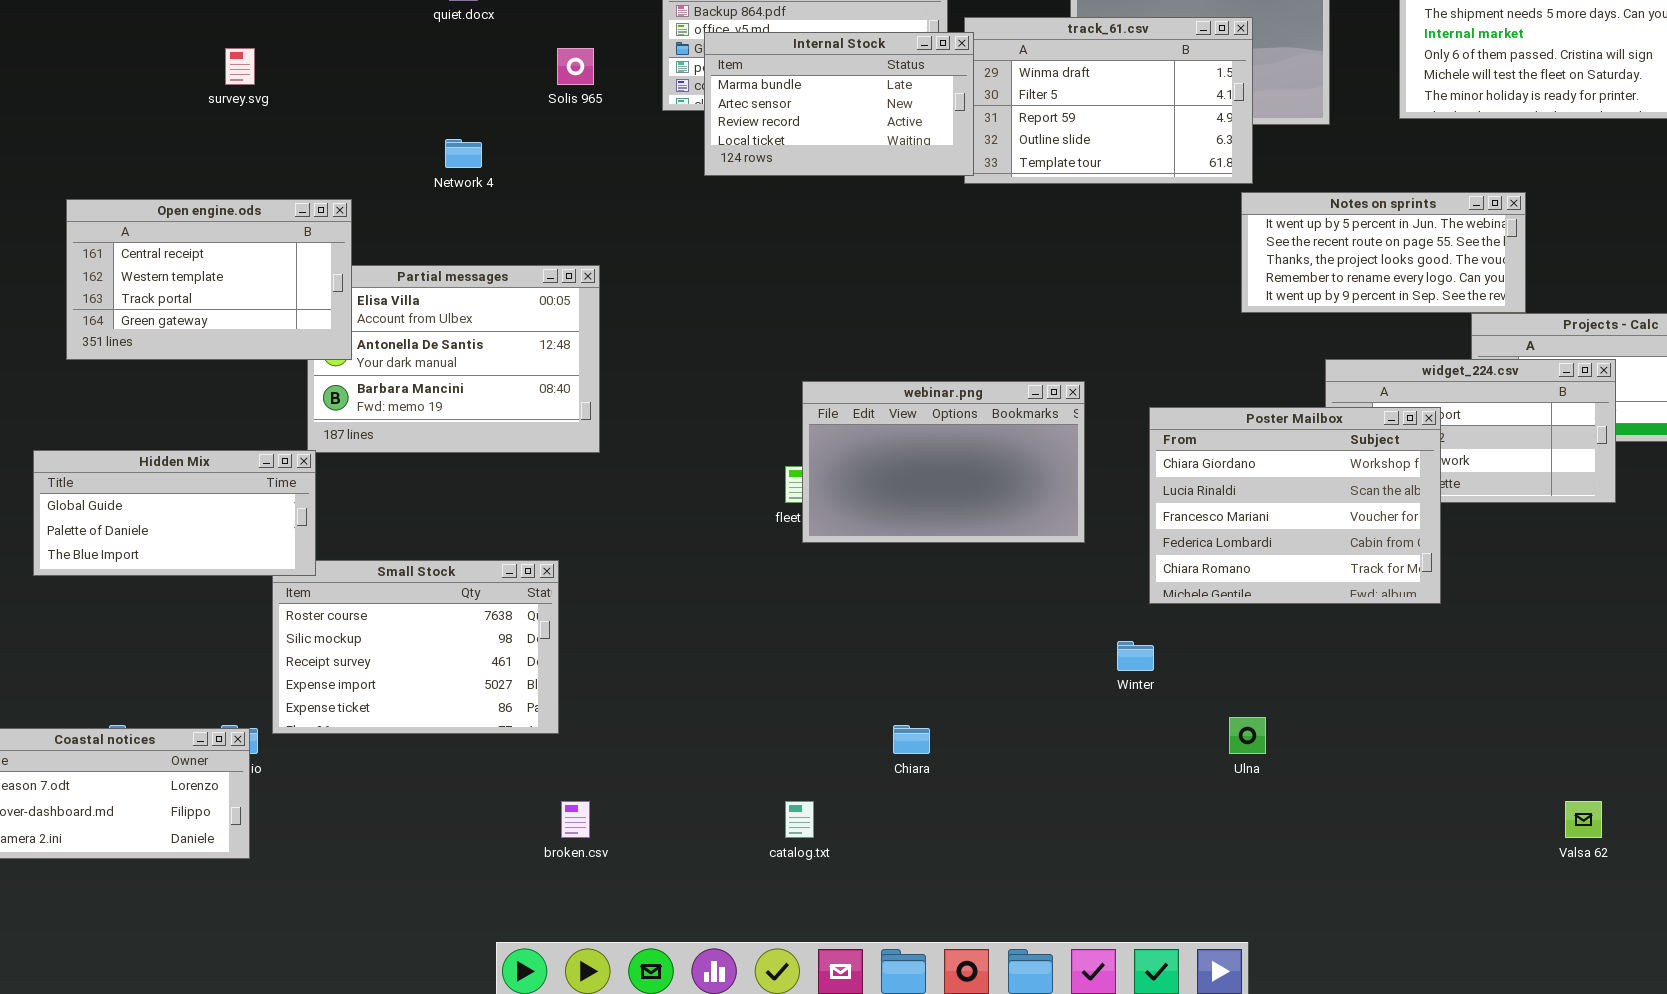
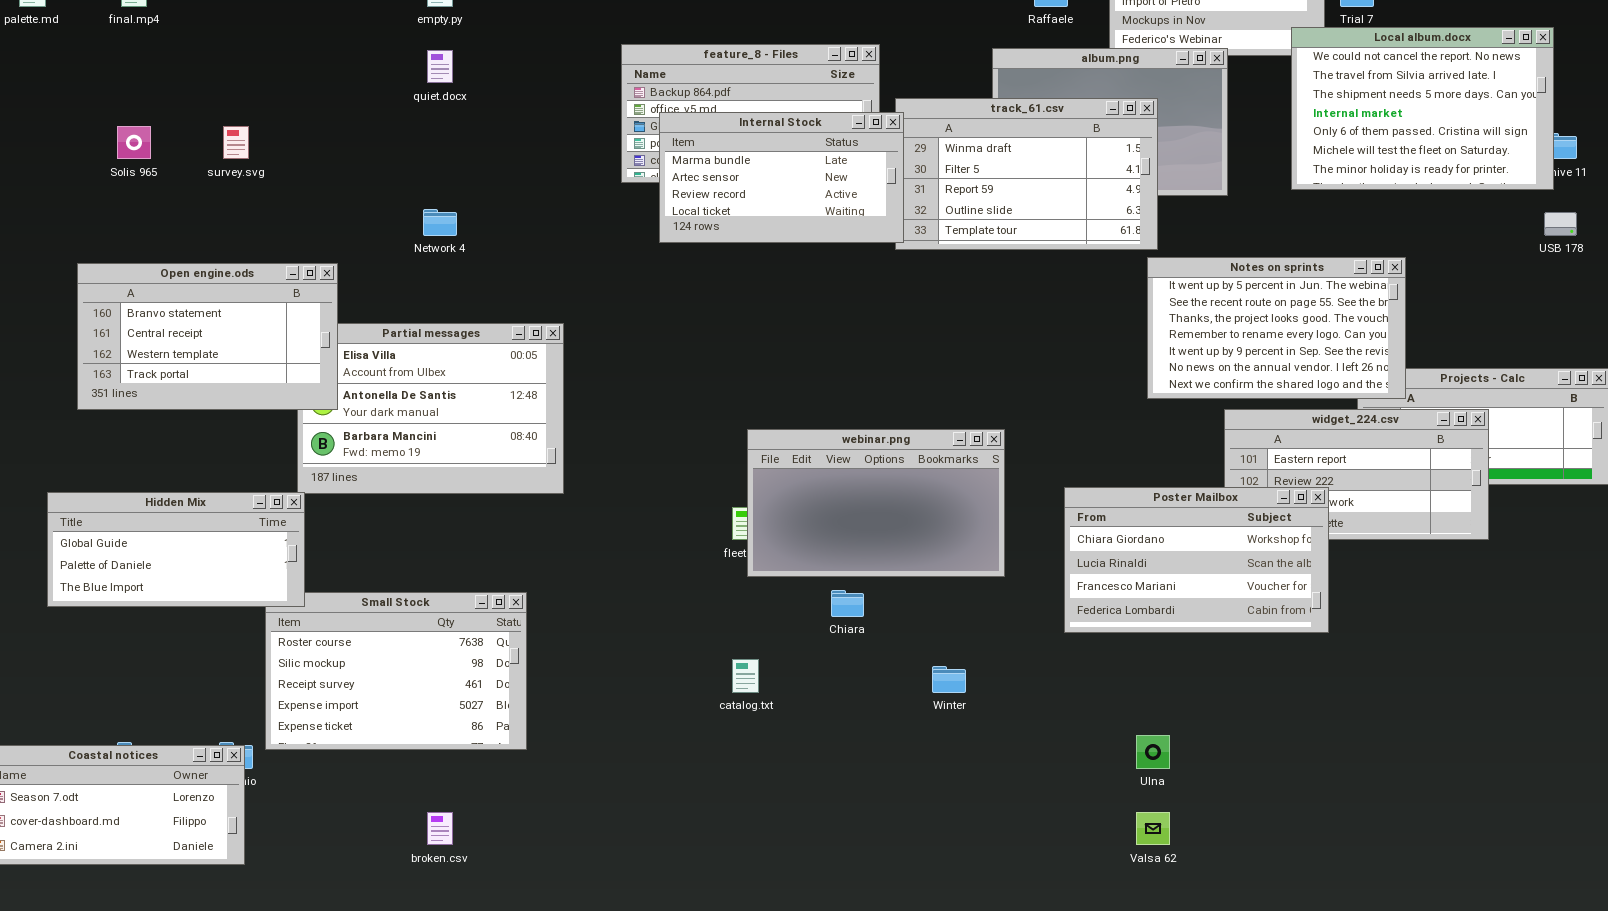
Solis 965: [557,48,594,85] -> [117,126,151,159], moved
Notes on sprints: [1241,192,1526,313] -> [1147,257,1406,399], resized
Open engine.ods: [66,199,352,360] -> [77,263,338,410], scrolled up 1 row
Poster Mailbox: [1149,407,1441,604] -> [1064,487,1329,633], resized
Winter: [1117,641,1154,671] -> [932,666,966,693], moved
Chiara: [893,725,930,754] -> [831,590,864,617], moved
broken.csv: [561,801,590,838] -> [427,812,453,845], moved
catalog.txt: [785,801,814,838] -> [732,659,759,693], moved
Valsa 62: [1565,801,1602,838] -> [1136,812,1170,845], moved

